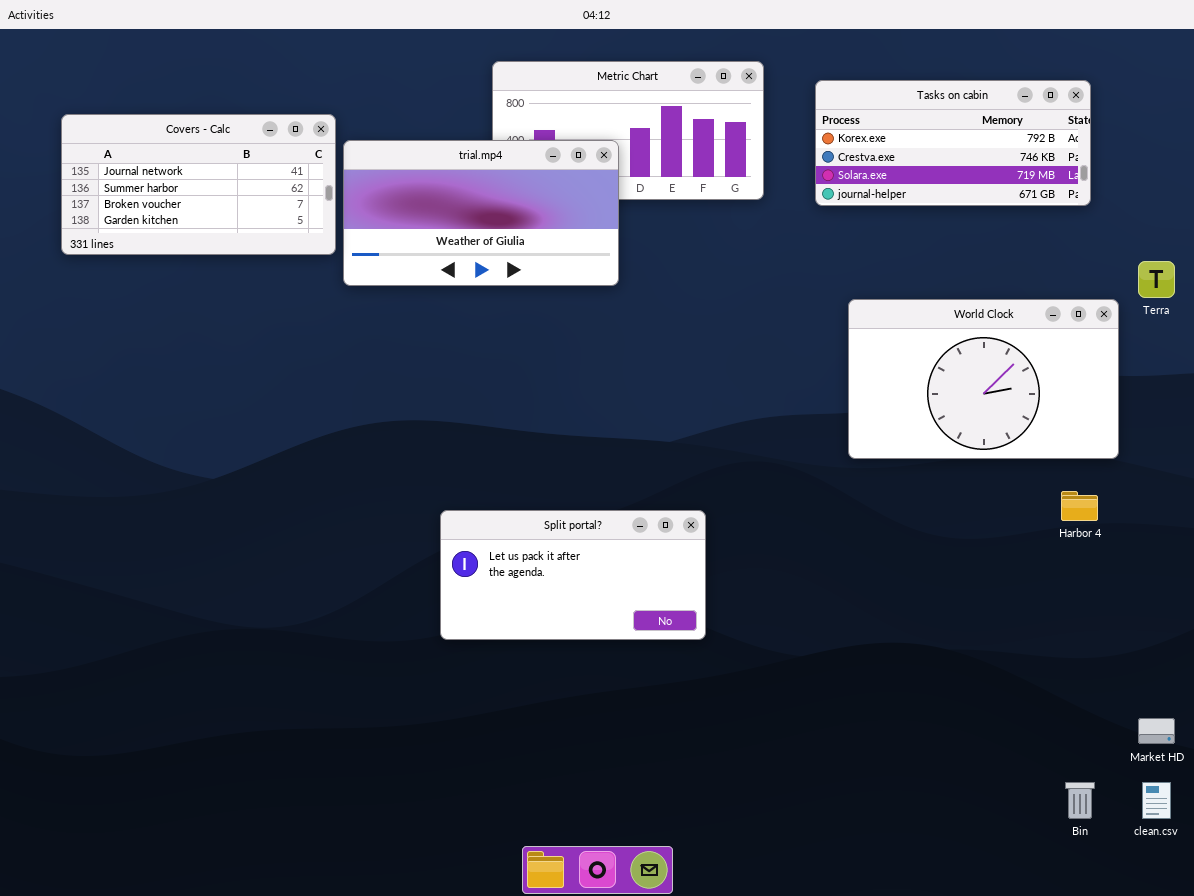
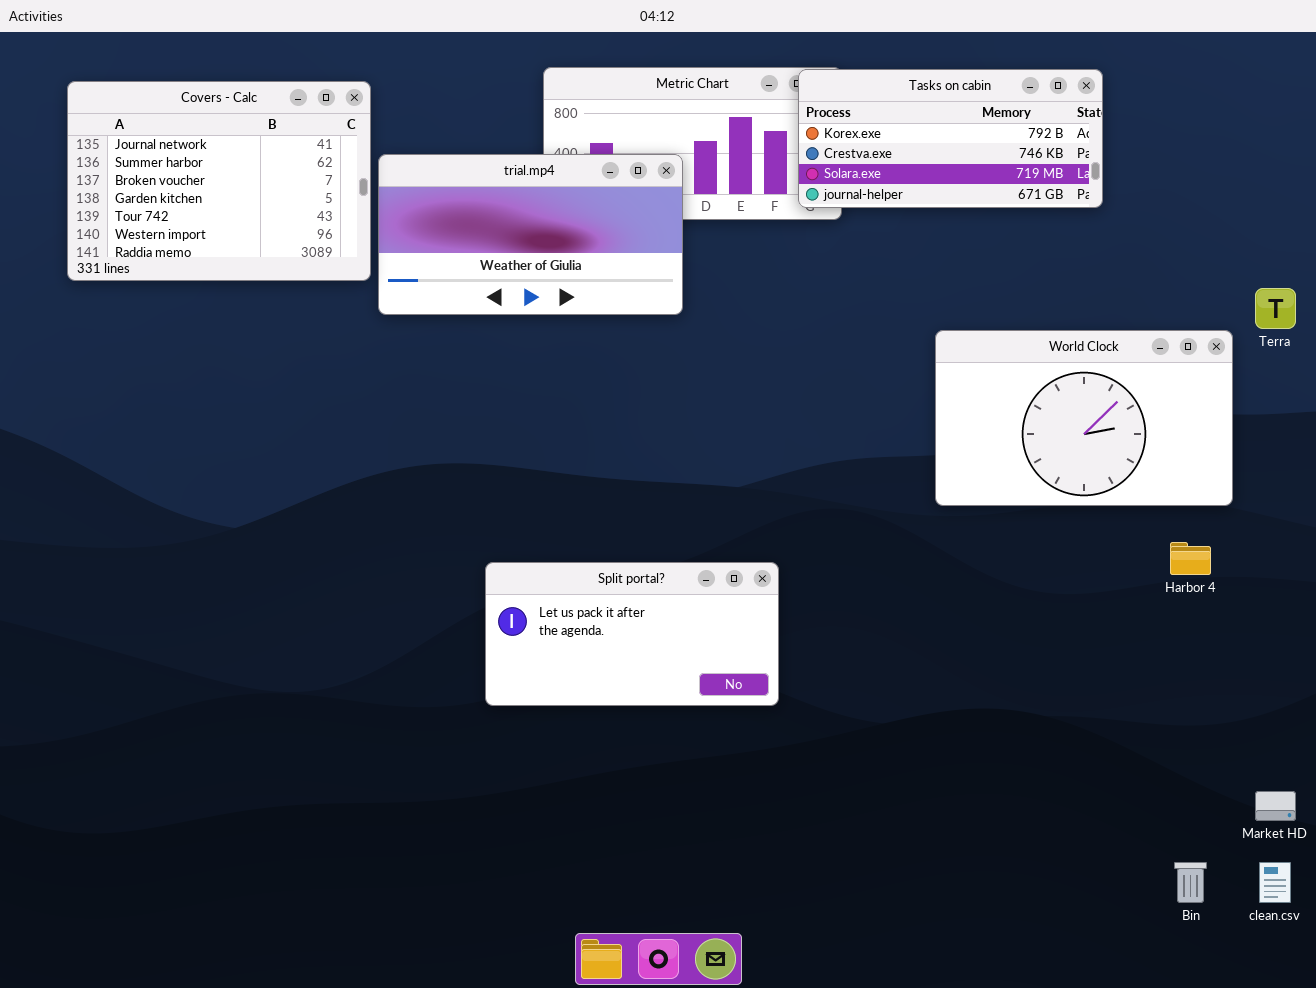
Tasks on cabin: [815,80,1091,206] -> [798,69,1103,208], moved
Covers - Calc: [61,114,336,255] -> [67,81,371,281], resized

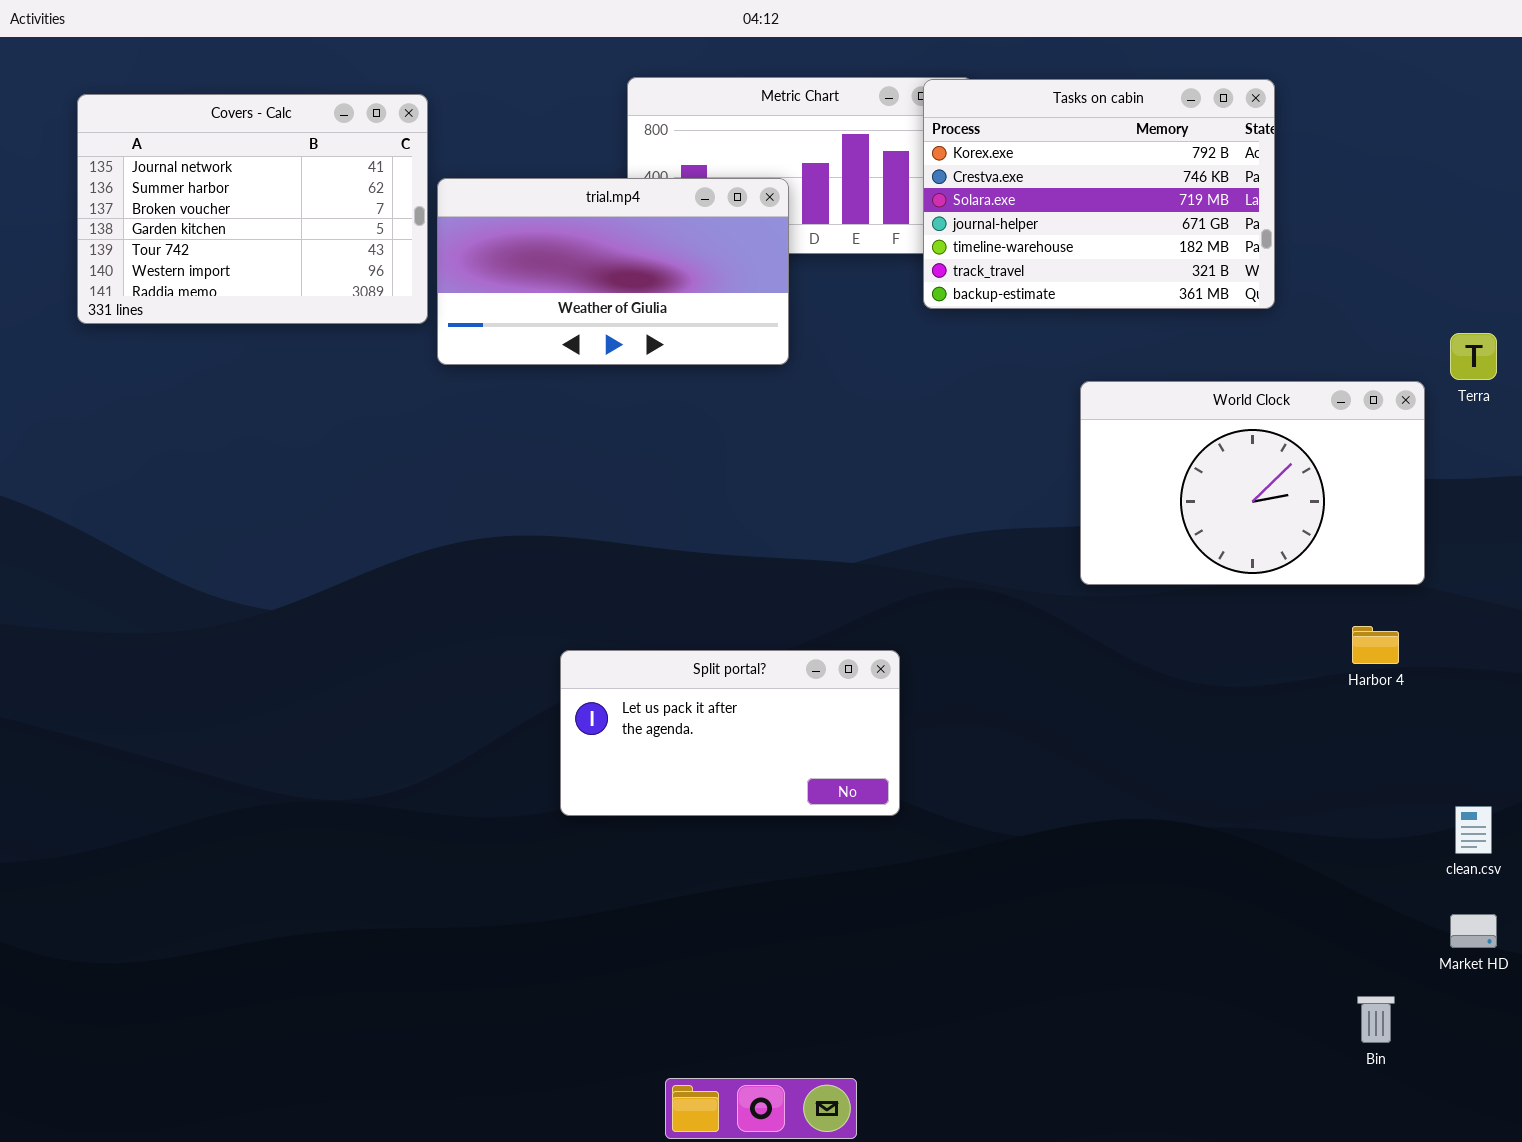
Tasks on cabin: [798,69,1103,208] -> [923,79,1275,309], resized
clean.csv: [1259,862,1291,903] -> [1455,806,1492,854], moved

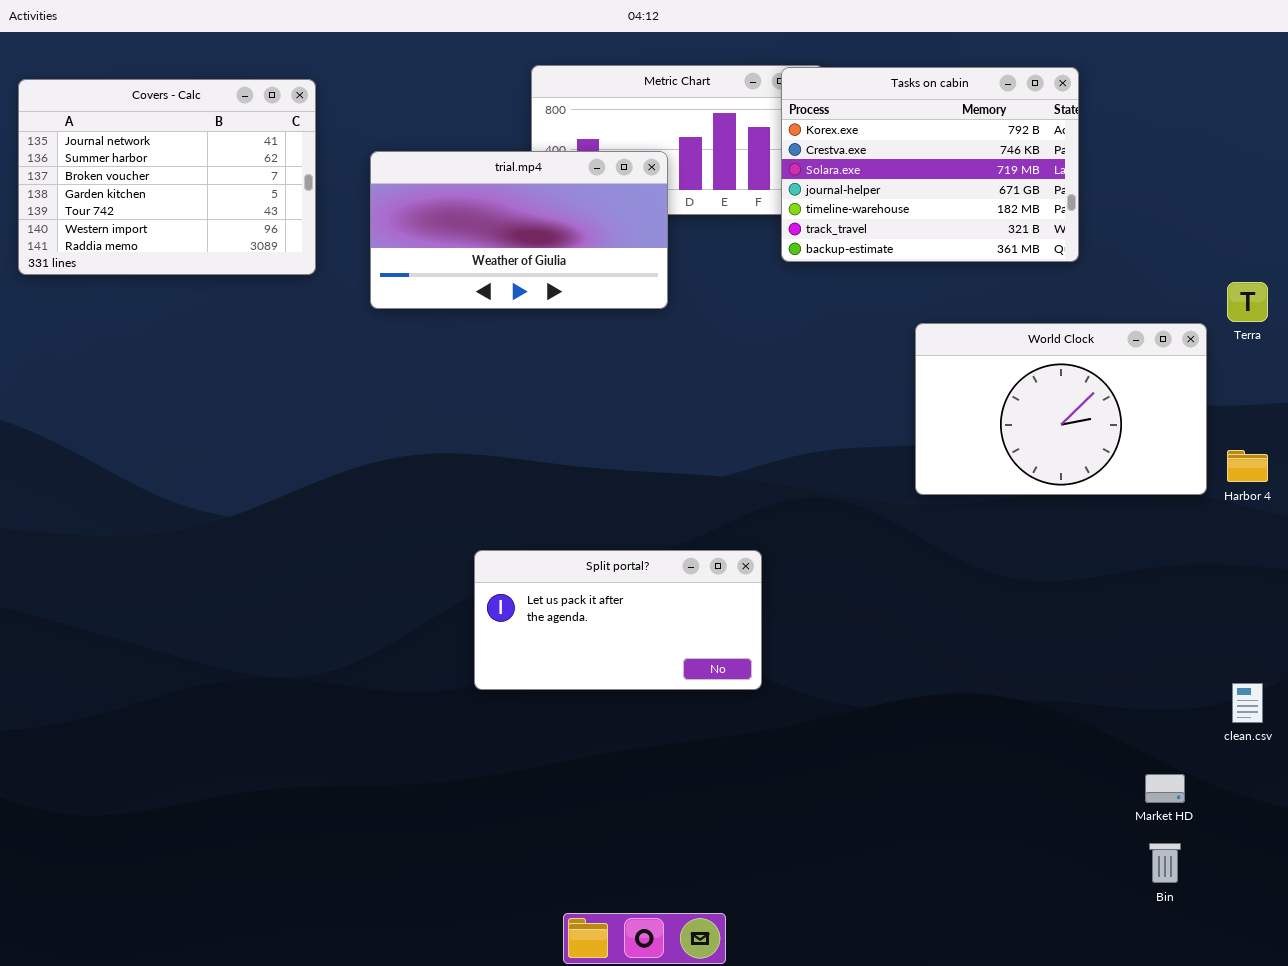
Covers - Calc: [77,94,428,324] -> [18,79,316,275], moved
Harbor 4: [1352,626,1399,664] -> [1227,450,1268,482], moved
Market HD: [1450,914,1497,948] -> [1145,774,1185,803], moved

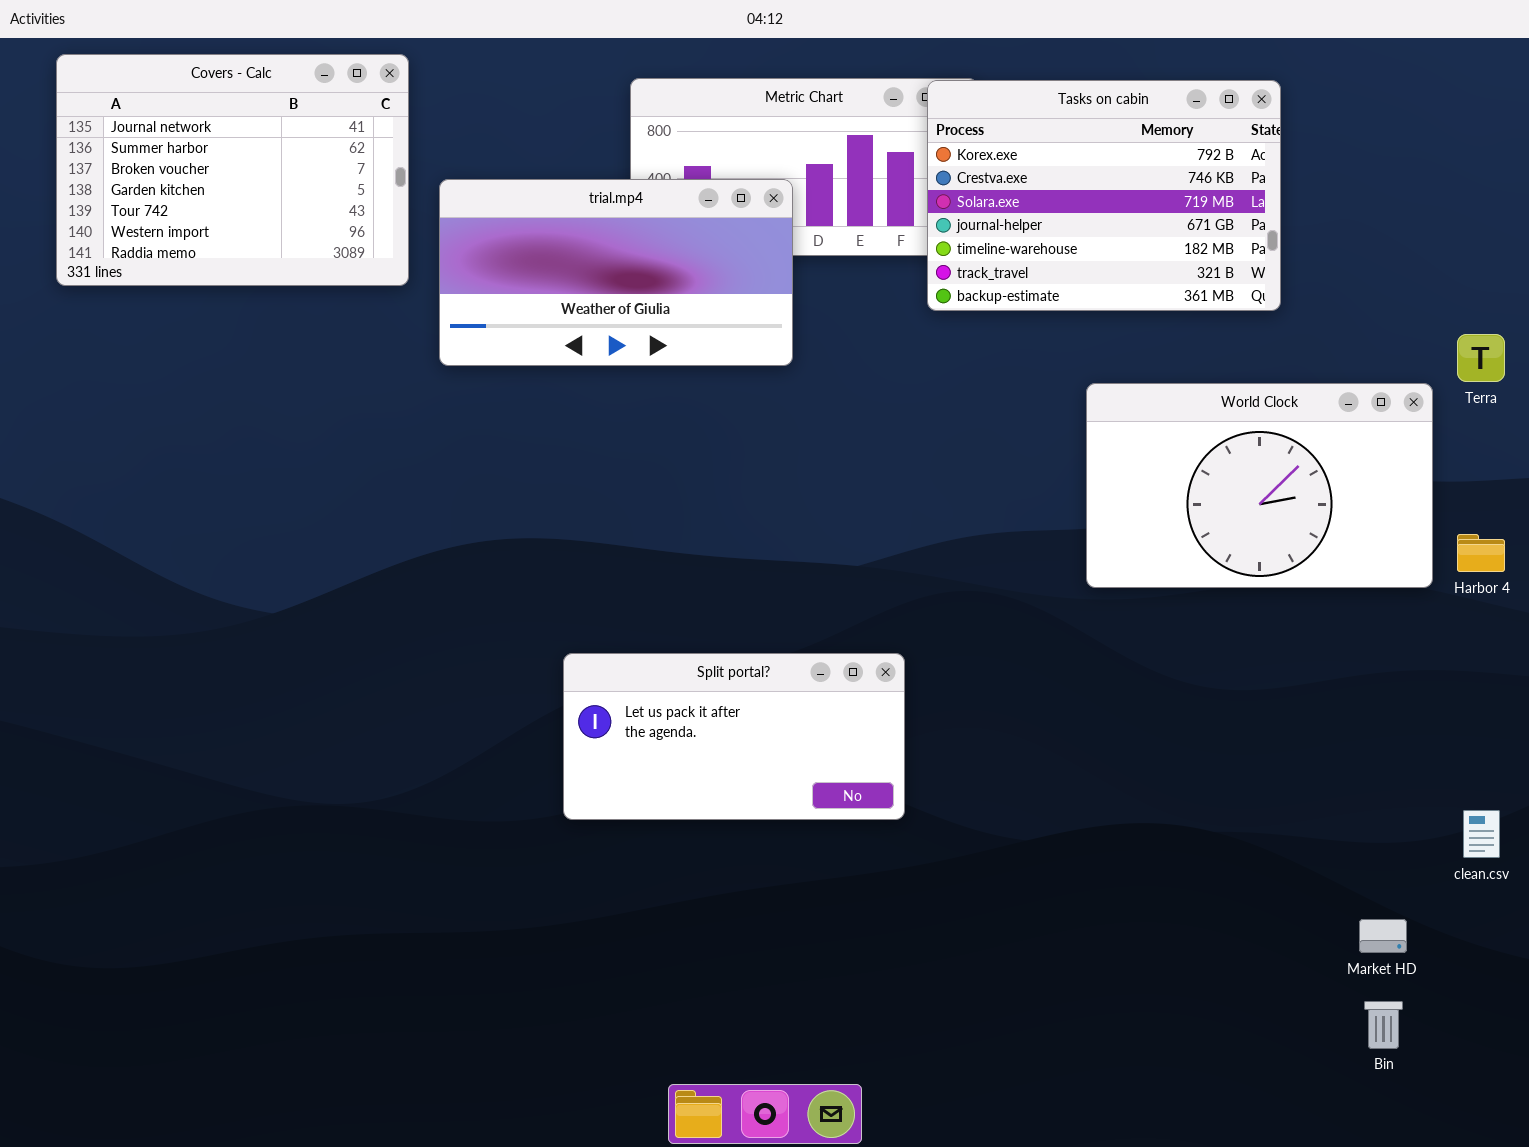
Covers - Calc: [18,79,316,275] -> [56,54,409,286], moved

